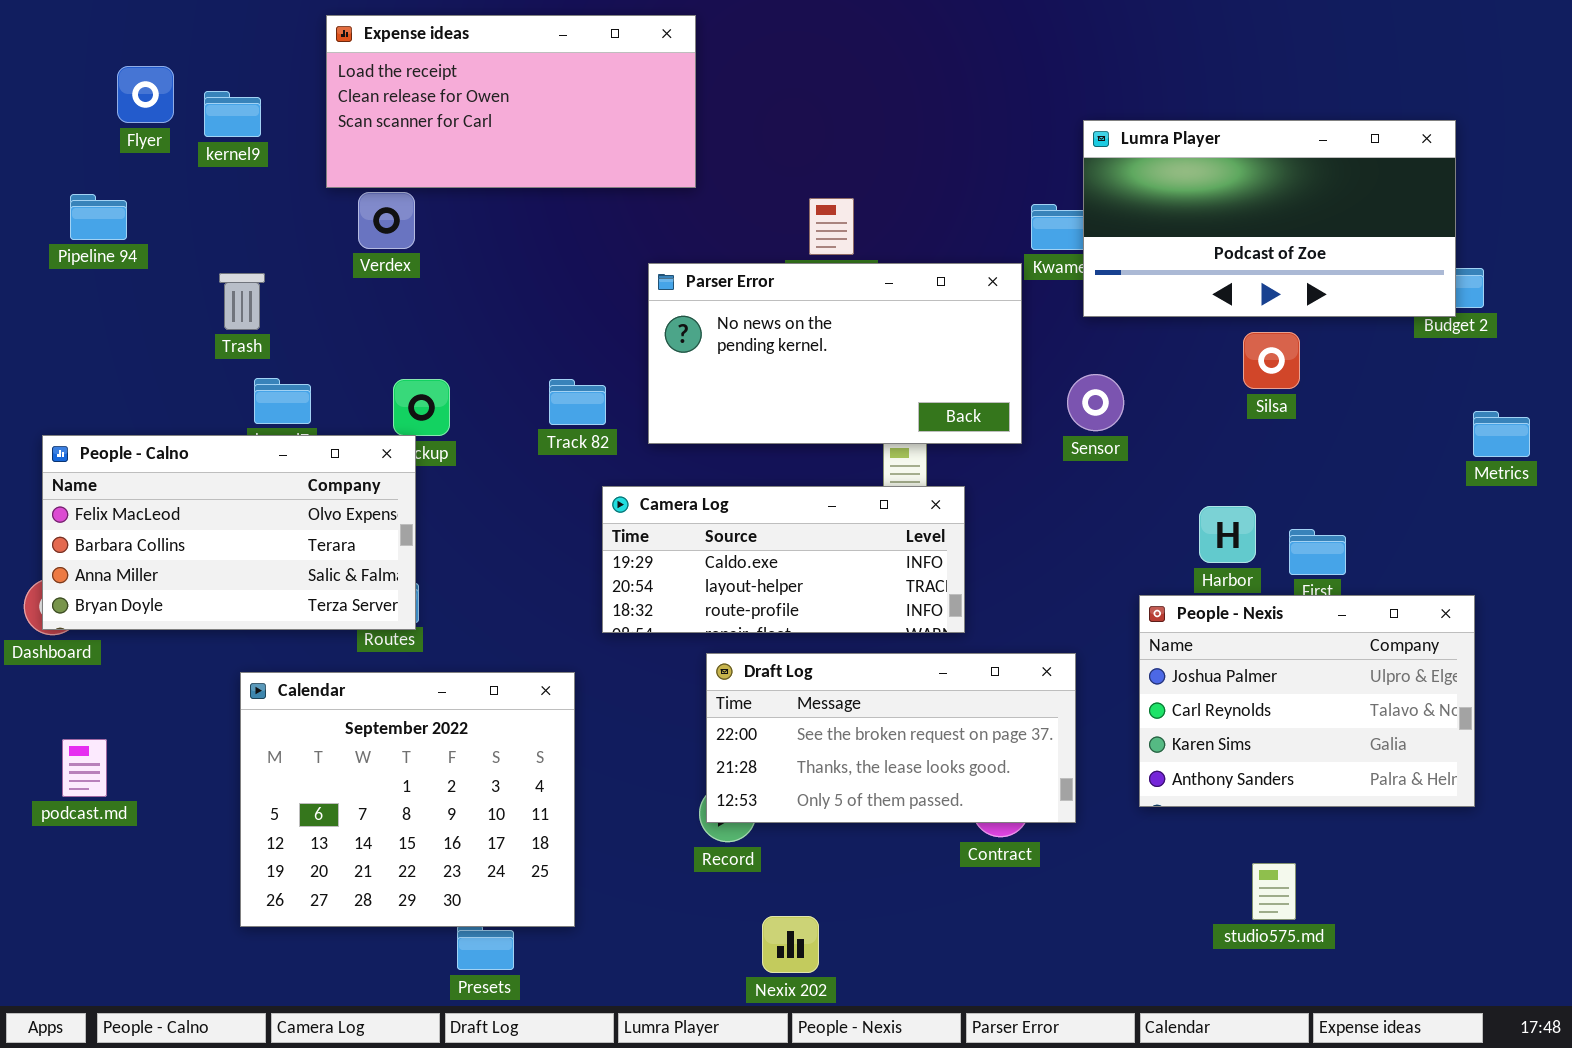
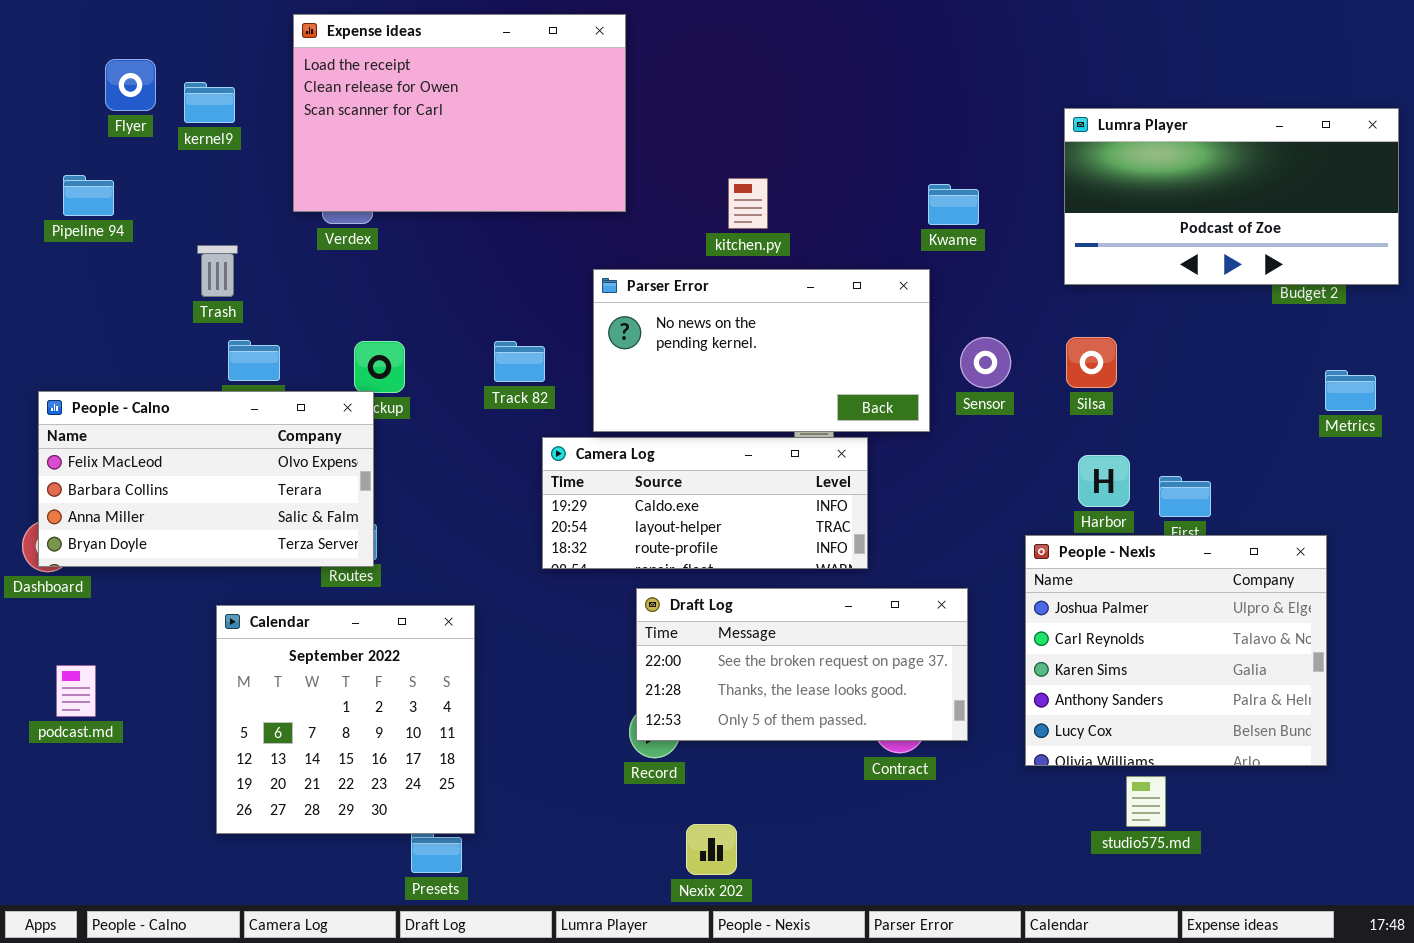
Expense ideas: [326,15,696,188] -> [293,14,626,212], resized
Lumra Player: [1083,120,1456,317] -> [1064,108,1399,285], moved
Parser Error: [648,263,1022,444] -> [593,269,930,432], moved
Silsa: [1243,332,1300,389] -> [1066,337,1117,388], moved
People - Nexis: [1139,595,1475,807] -> [1025,535,1327,766], resized
Calendar: [240,672,575,927] -> [216,605,475,834], resized

